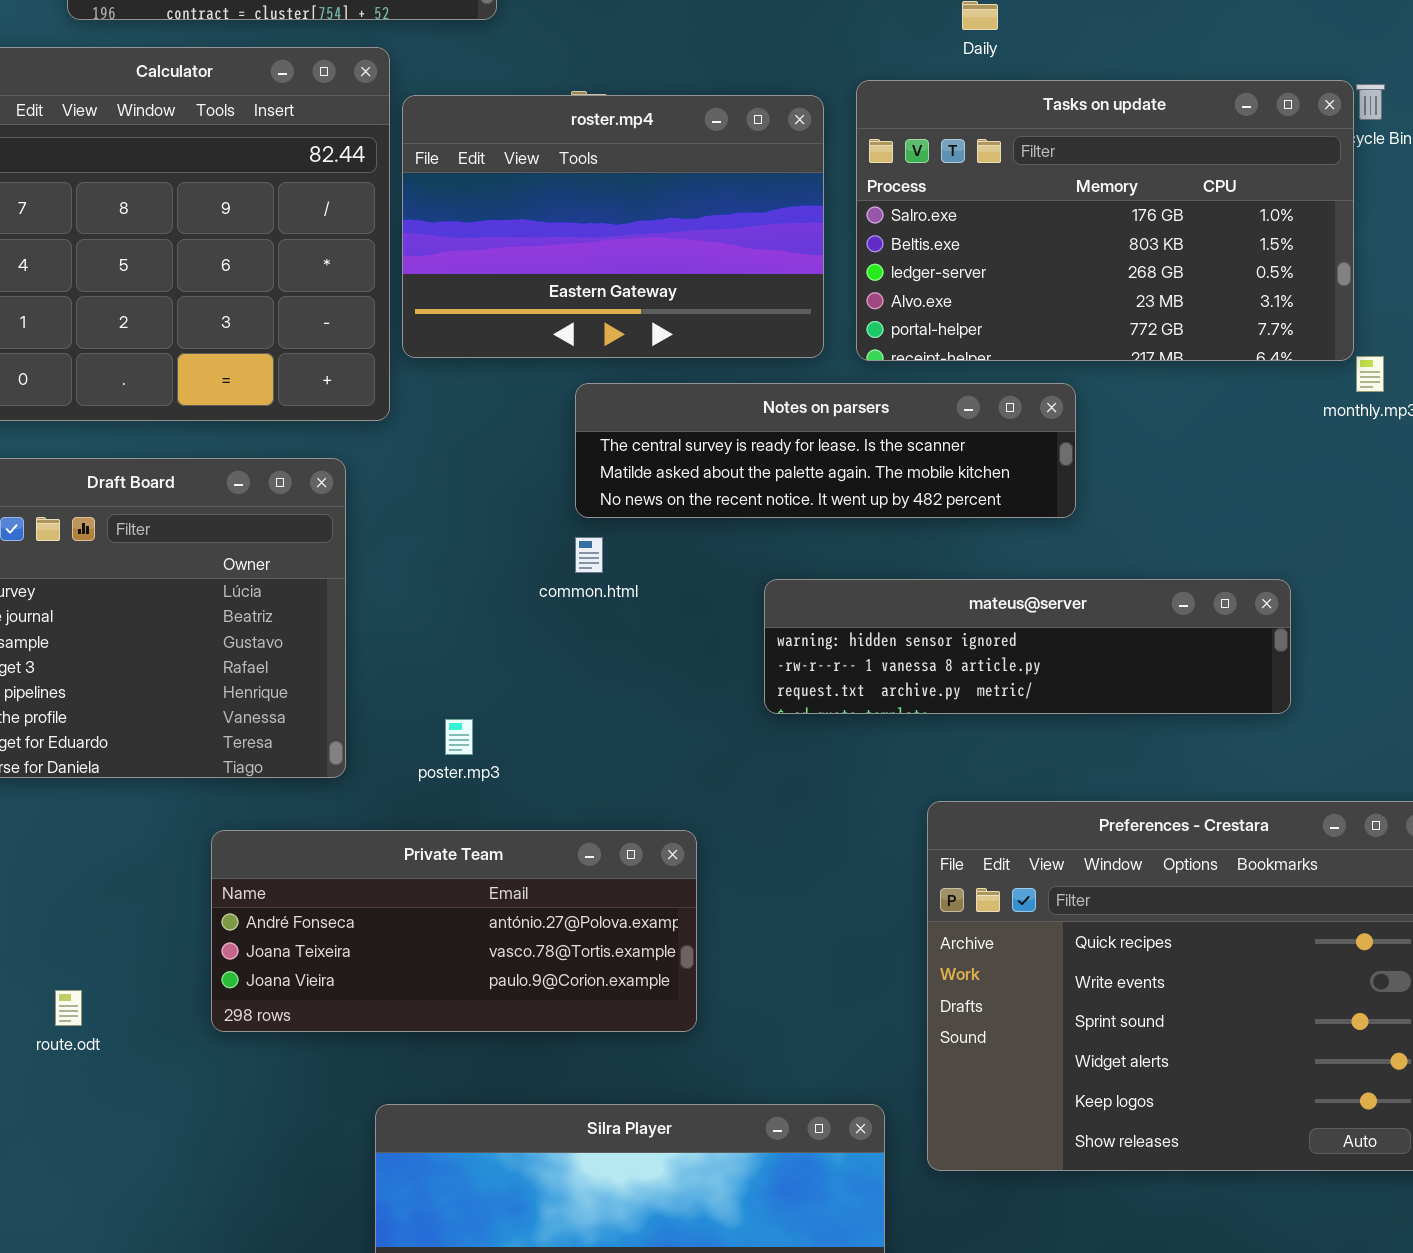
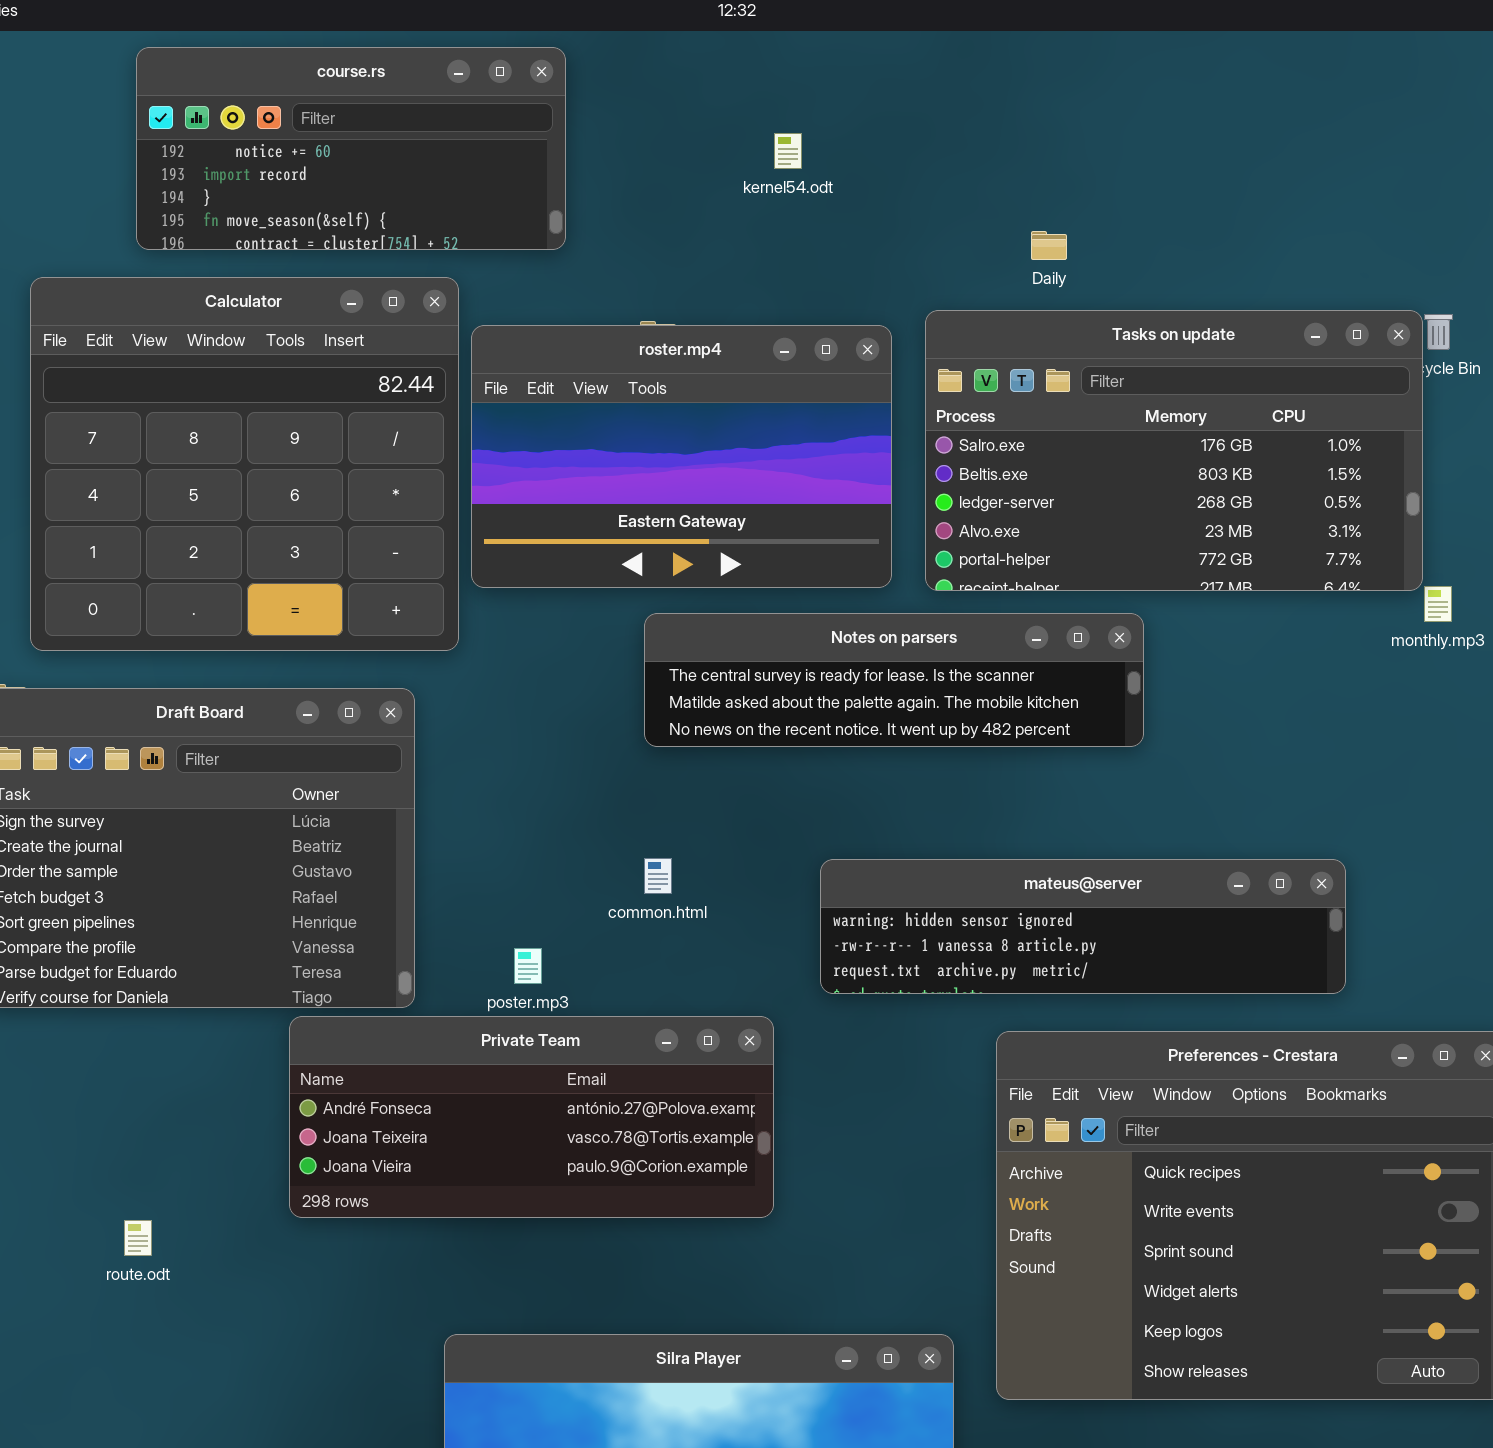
common.html: [575,537,603,573] -> [644,858,672,894], moved
mateus@server: [764,579,1291,714] -> [820,859,1346,994], moved
Private Team: [211,830,697,1032] -> [289,1016,774,1218], moved

